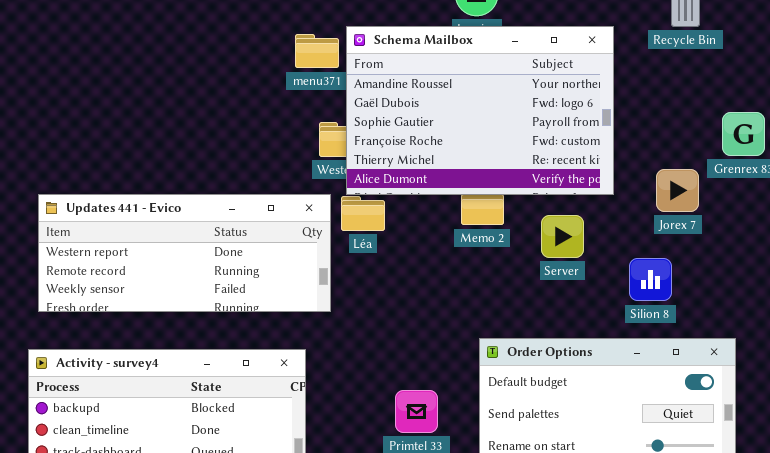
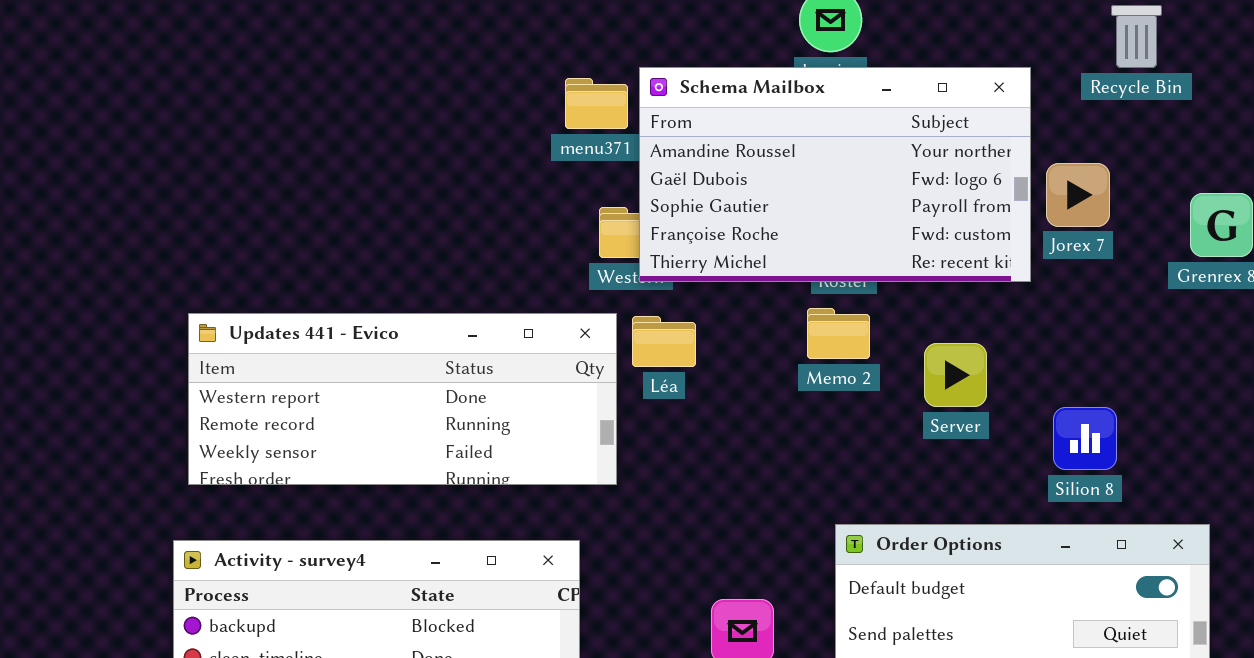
Schema Mailbox: [346,26,614,195] -> [639,67,1031,282], resized
Jorex 7: [656,169,699,212] -> [1046,163,1110,227], moved

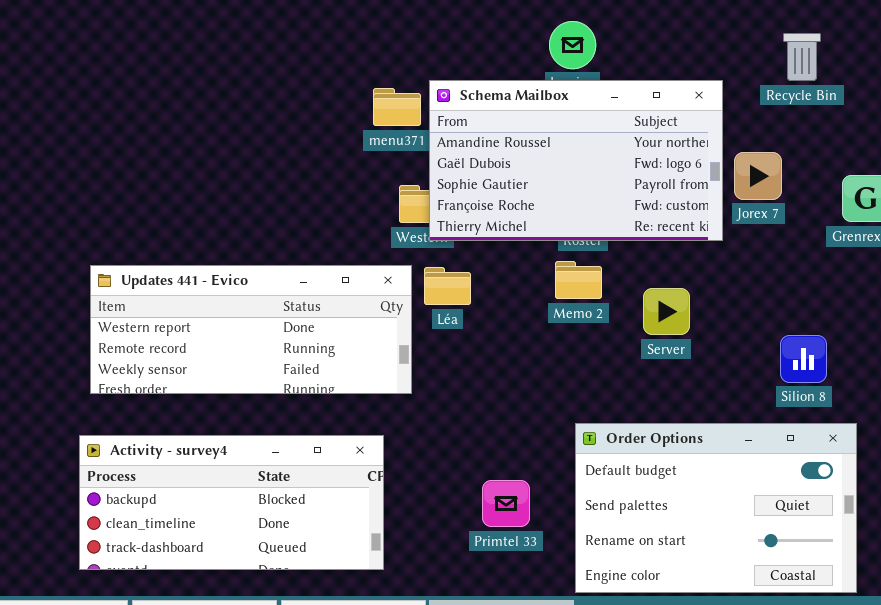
Silion 8: [1053,407,1117,470] -> [780,335,827,383], moved

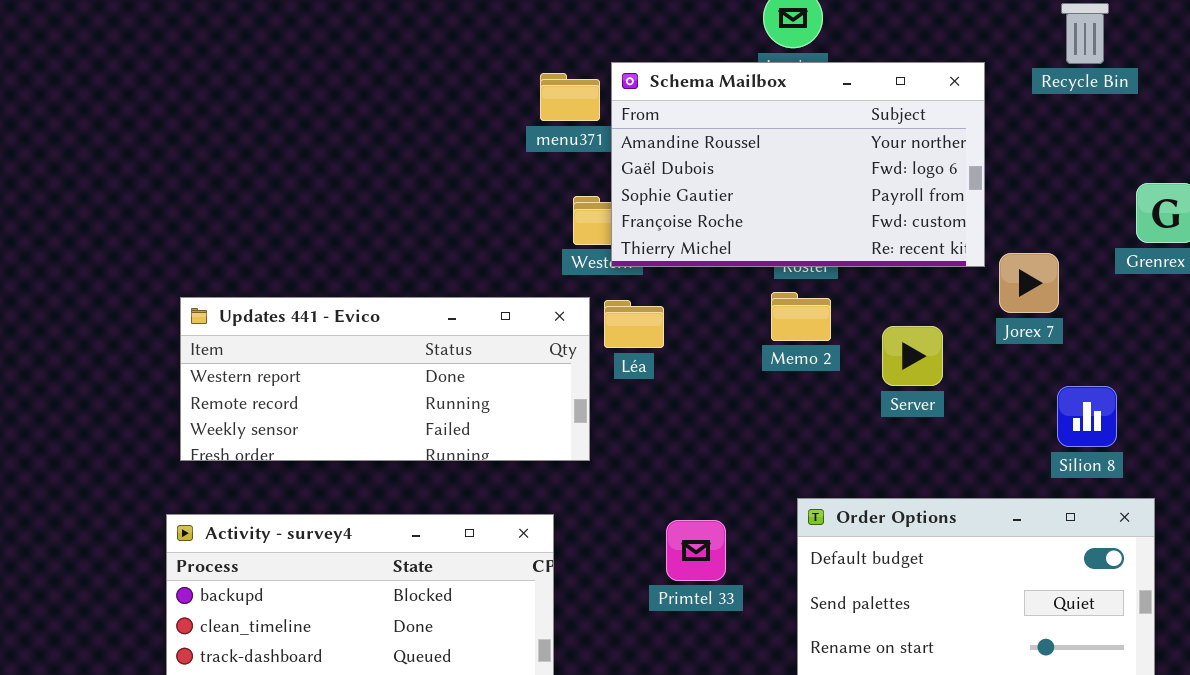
Jorex 7: [734,152,782,200] -> [999,253,1059,313], moved
Primtel 33: [482,480,530,527] -> [666,520,726,581], moved

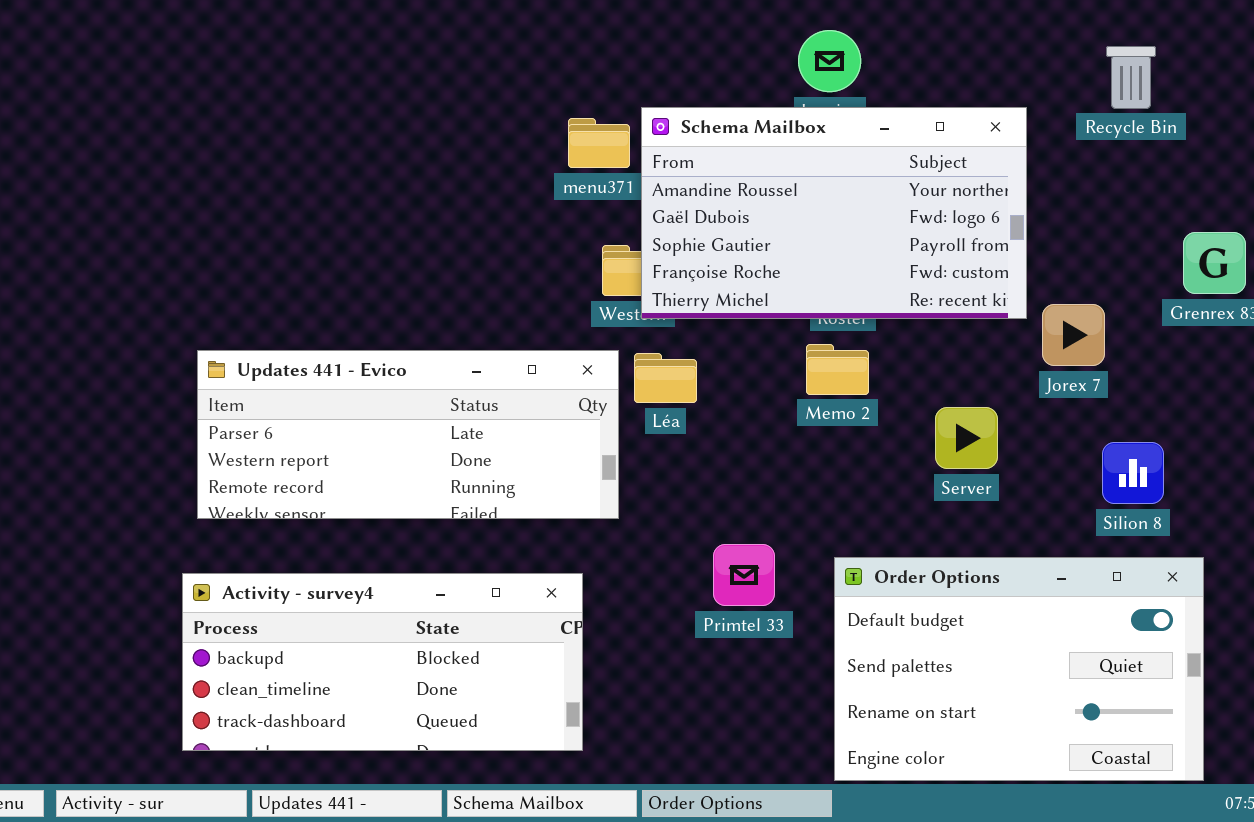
Updates 441 - Evico: [180,297,590,461] -> [197,350,619,519], scrolled up 1 row
Server: [882,326,943,386] -> [935,407,998,469], moved
Primtel 33: [666,520,726,581] -> [713,544,775,606], moved

